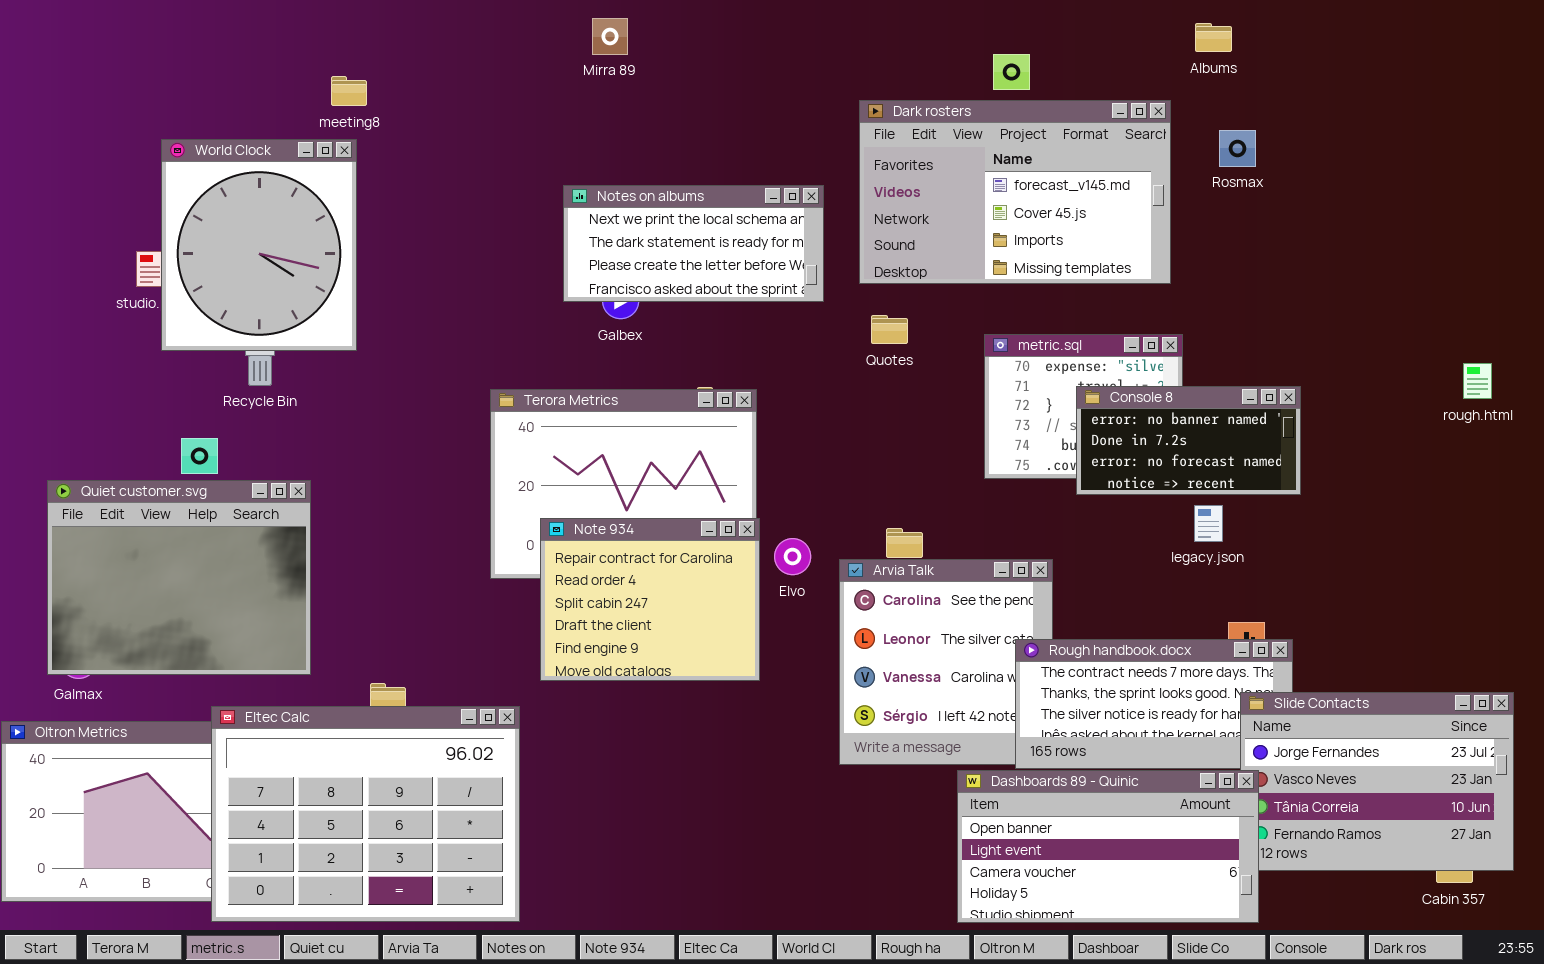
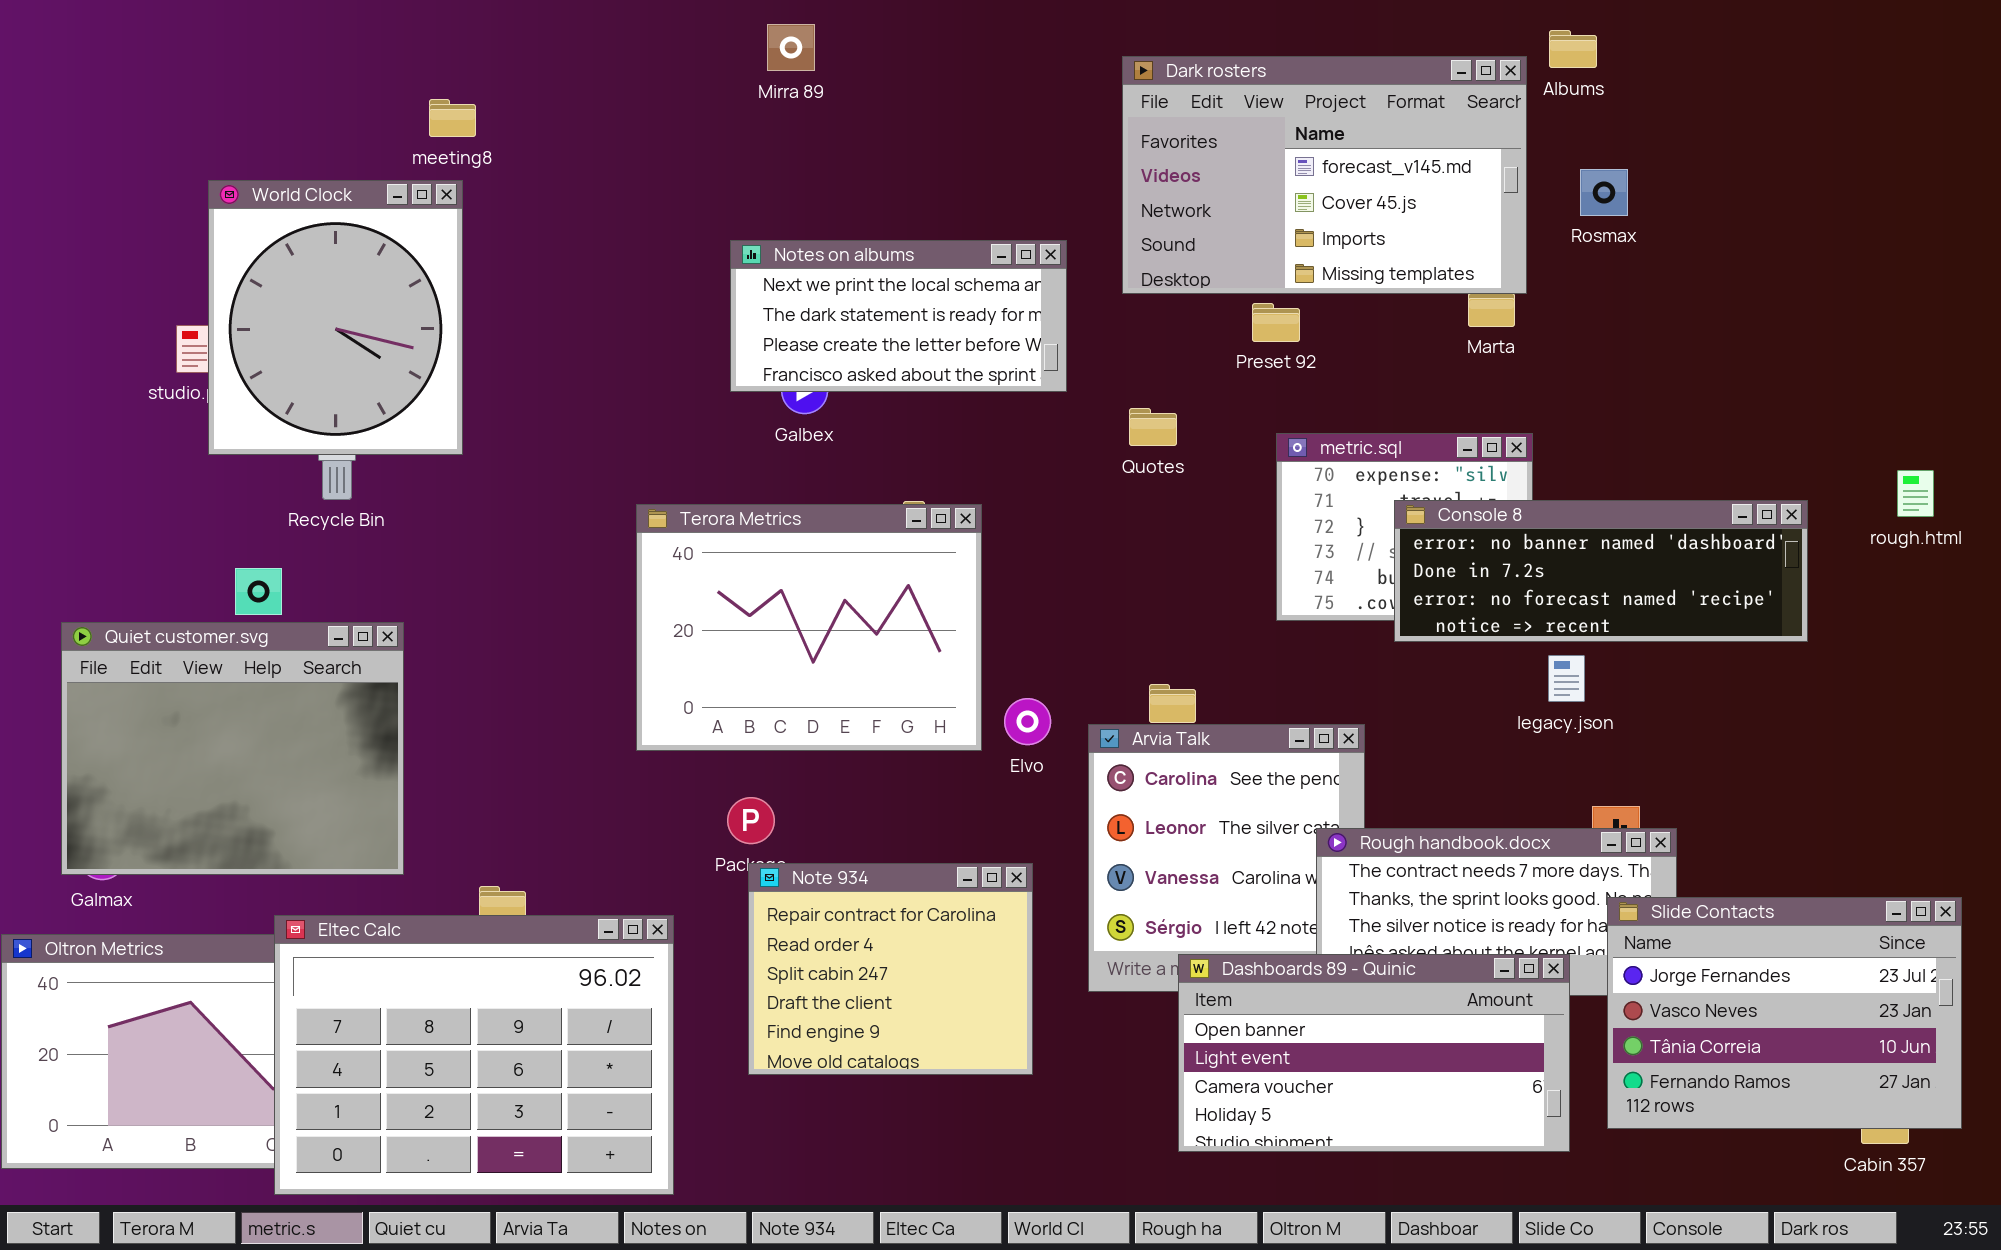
Dark rosters: [859,100,1171,284] -> [1122,56,1527,294], moved
Console 8: [1076,386,1301,495] -> [1394,500,1808,642], resized
Note 934: [540,518,760,681] -> [748,863,1033,1075], moved
Dashboards 89 - Quinic: [957,770,1259,923] -> [1178,954,1570,1152], moved

